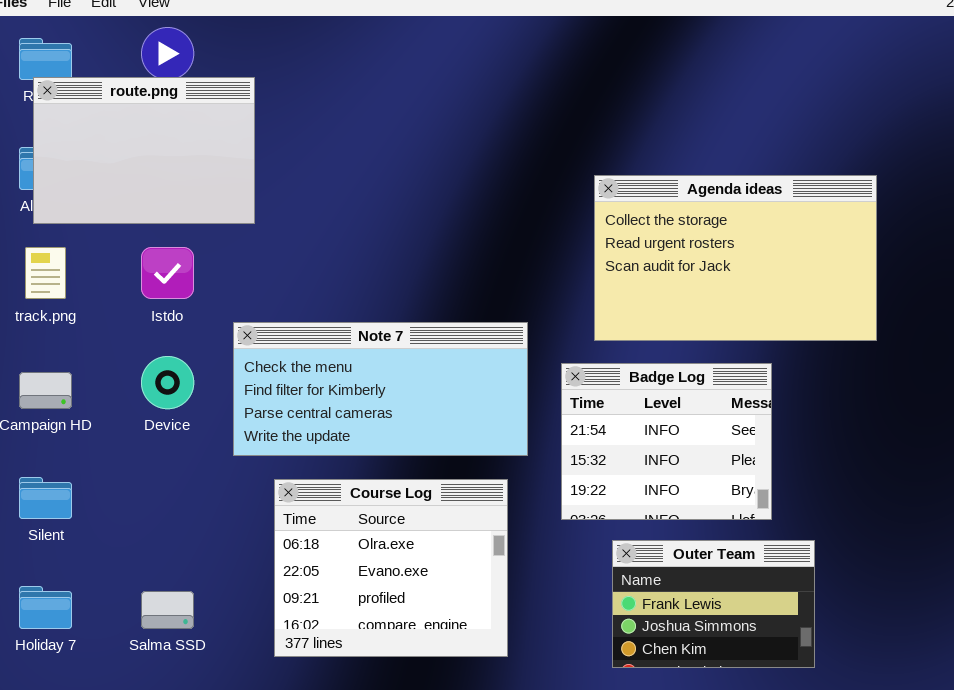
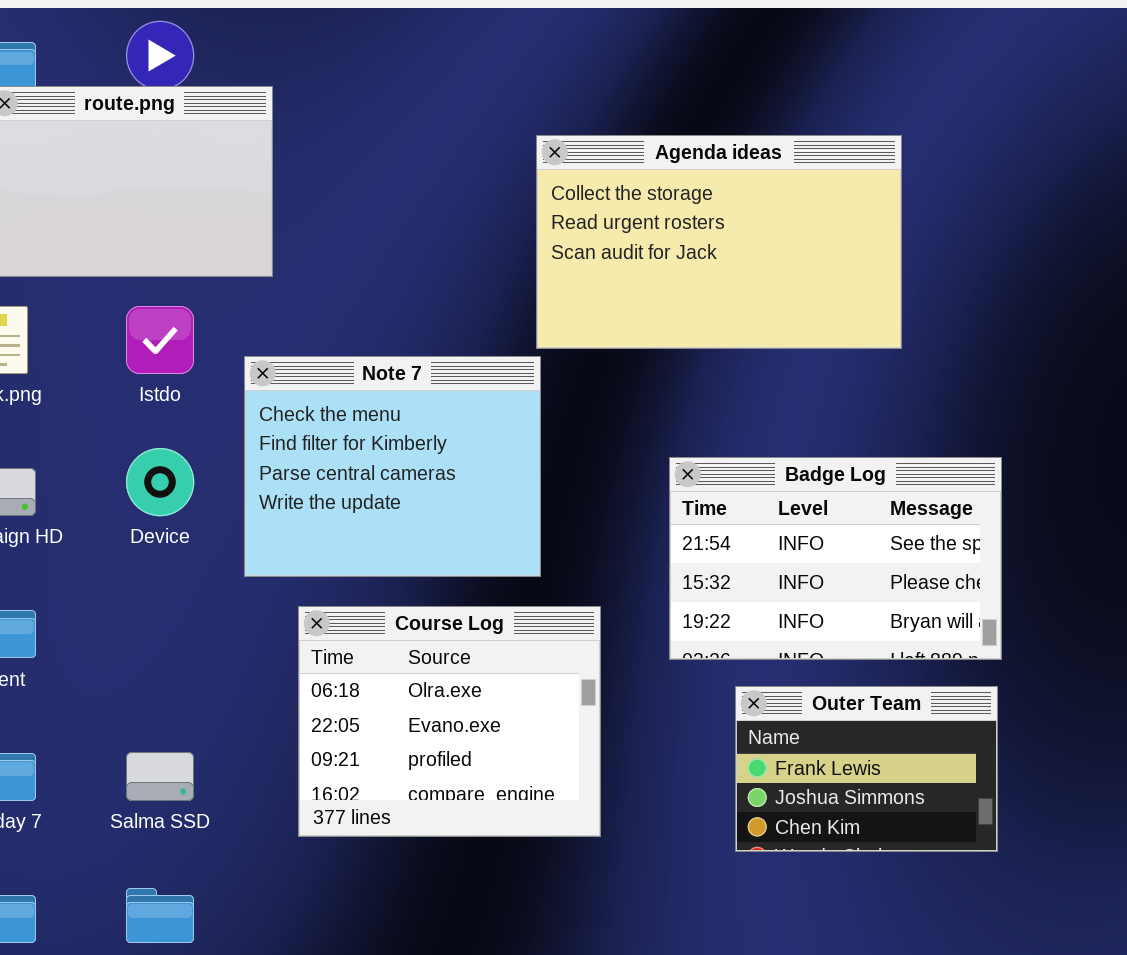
Agenda ideas: [594,175,877,341] -> [536,135,902,349], moved
Note 7: [233,322,528,456] -> [244,356,541,577], resized
Badge Log: [561,363,772,520] -> [669,457,1002,660], resized

